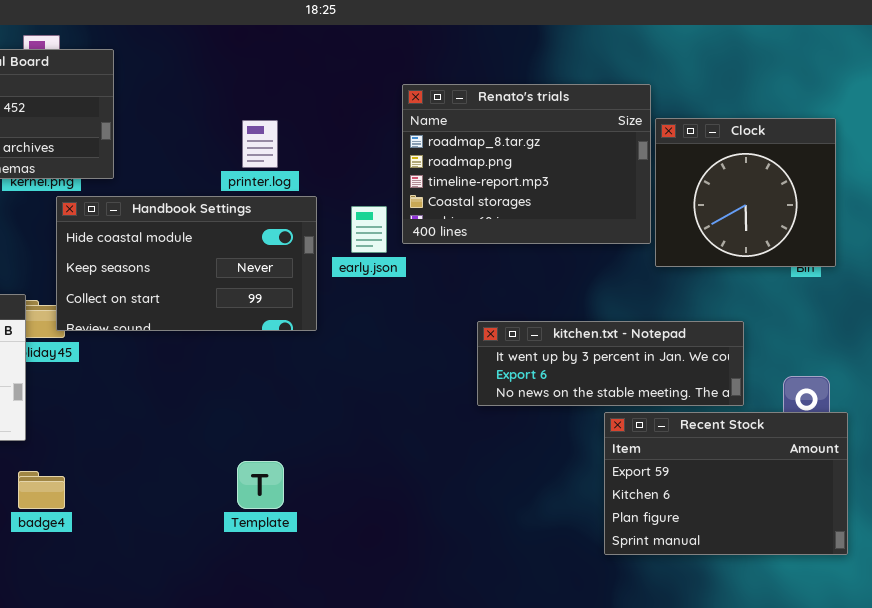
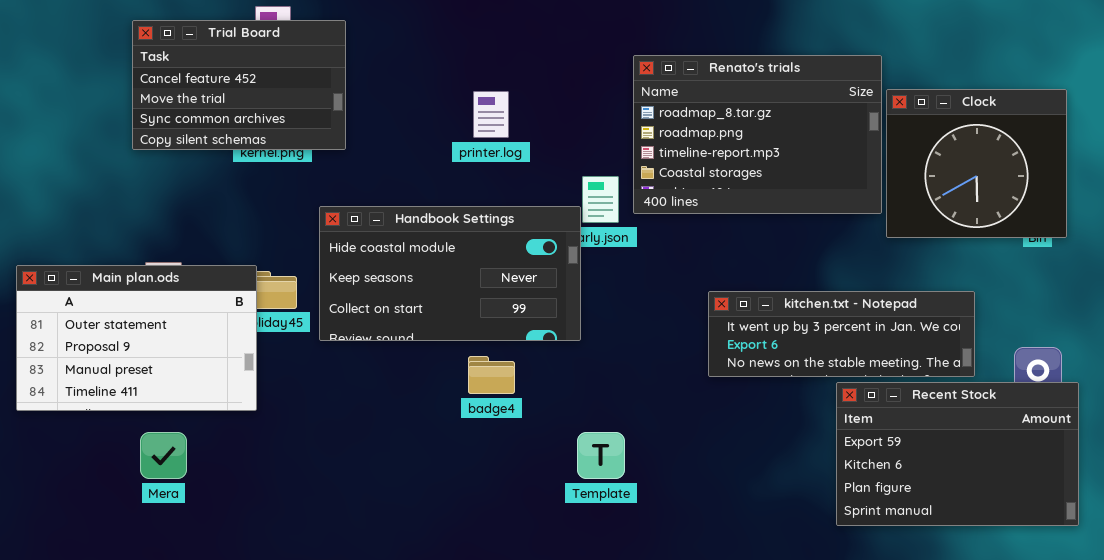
Handbook Settings: [56,196,317,331] -> [319,206,581,341], moved
Template: [237,461,284,509] -> [577,432,625,479], moved
badge4: [18,471,65,509] -> [468,356,515,394], moved

